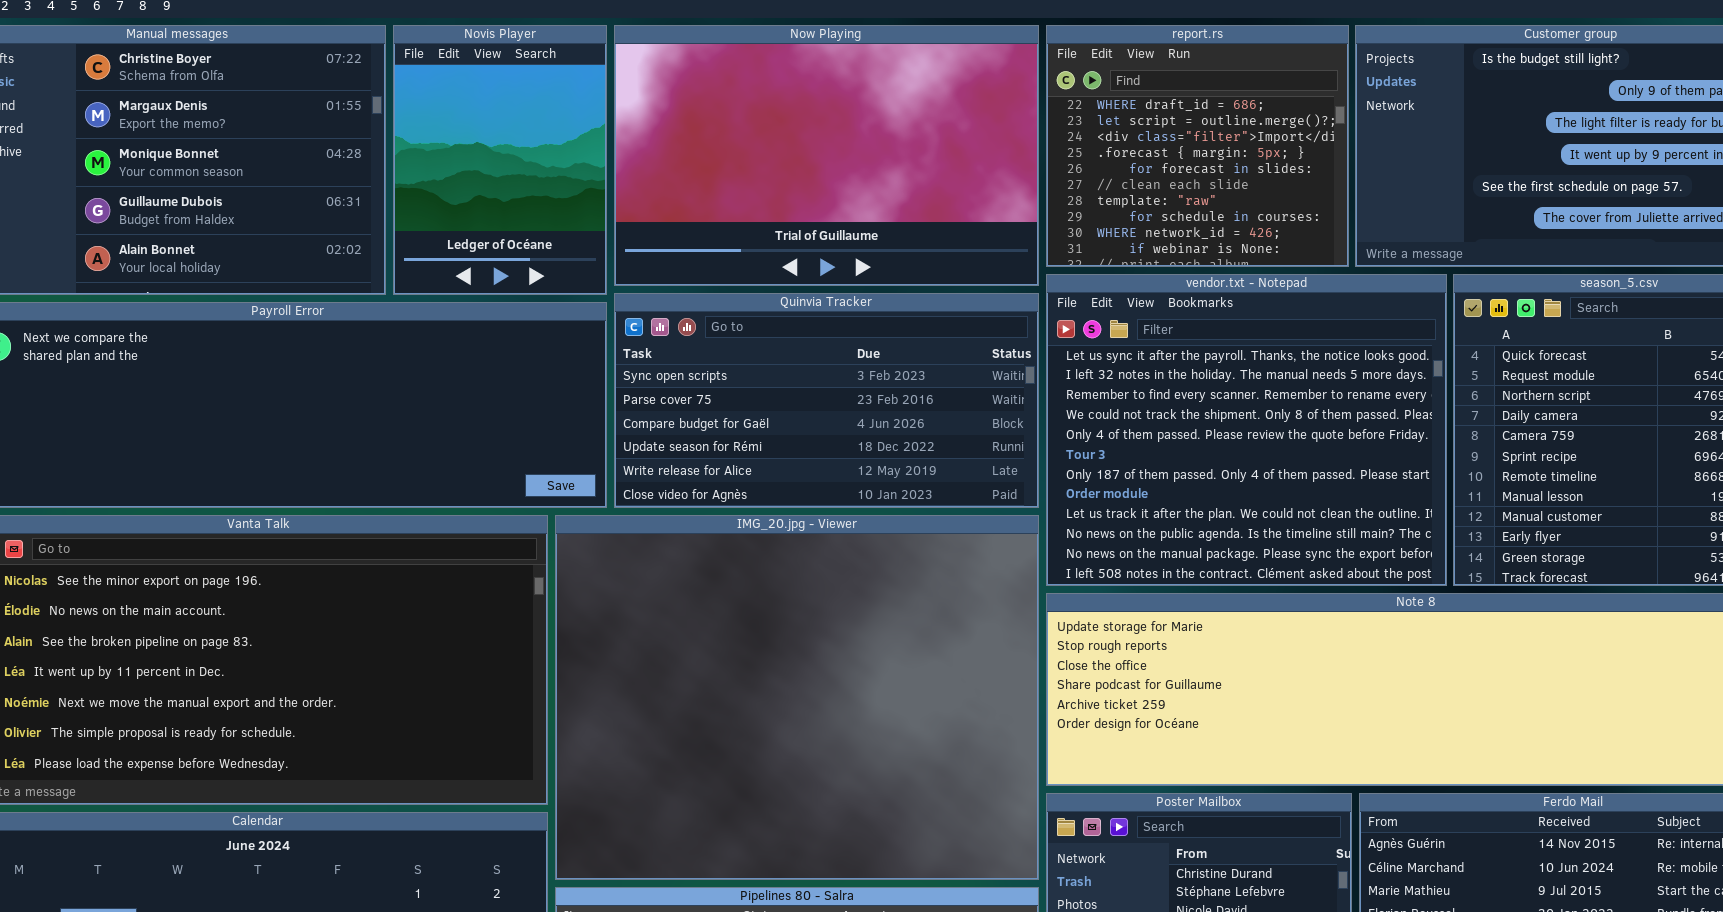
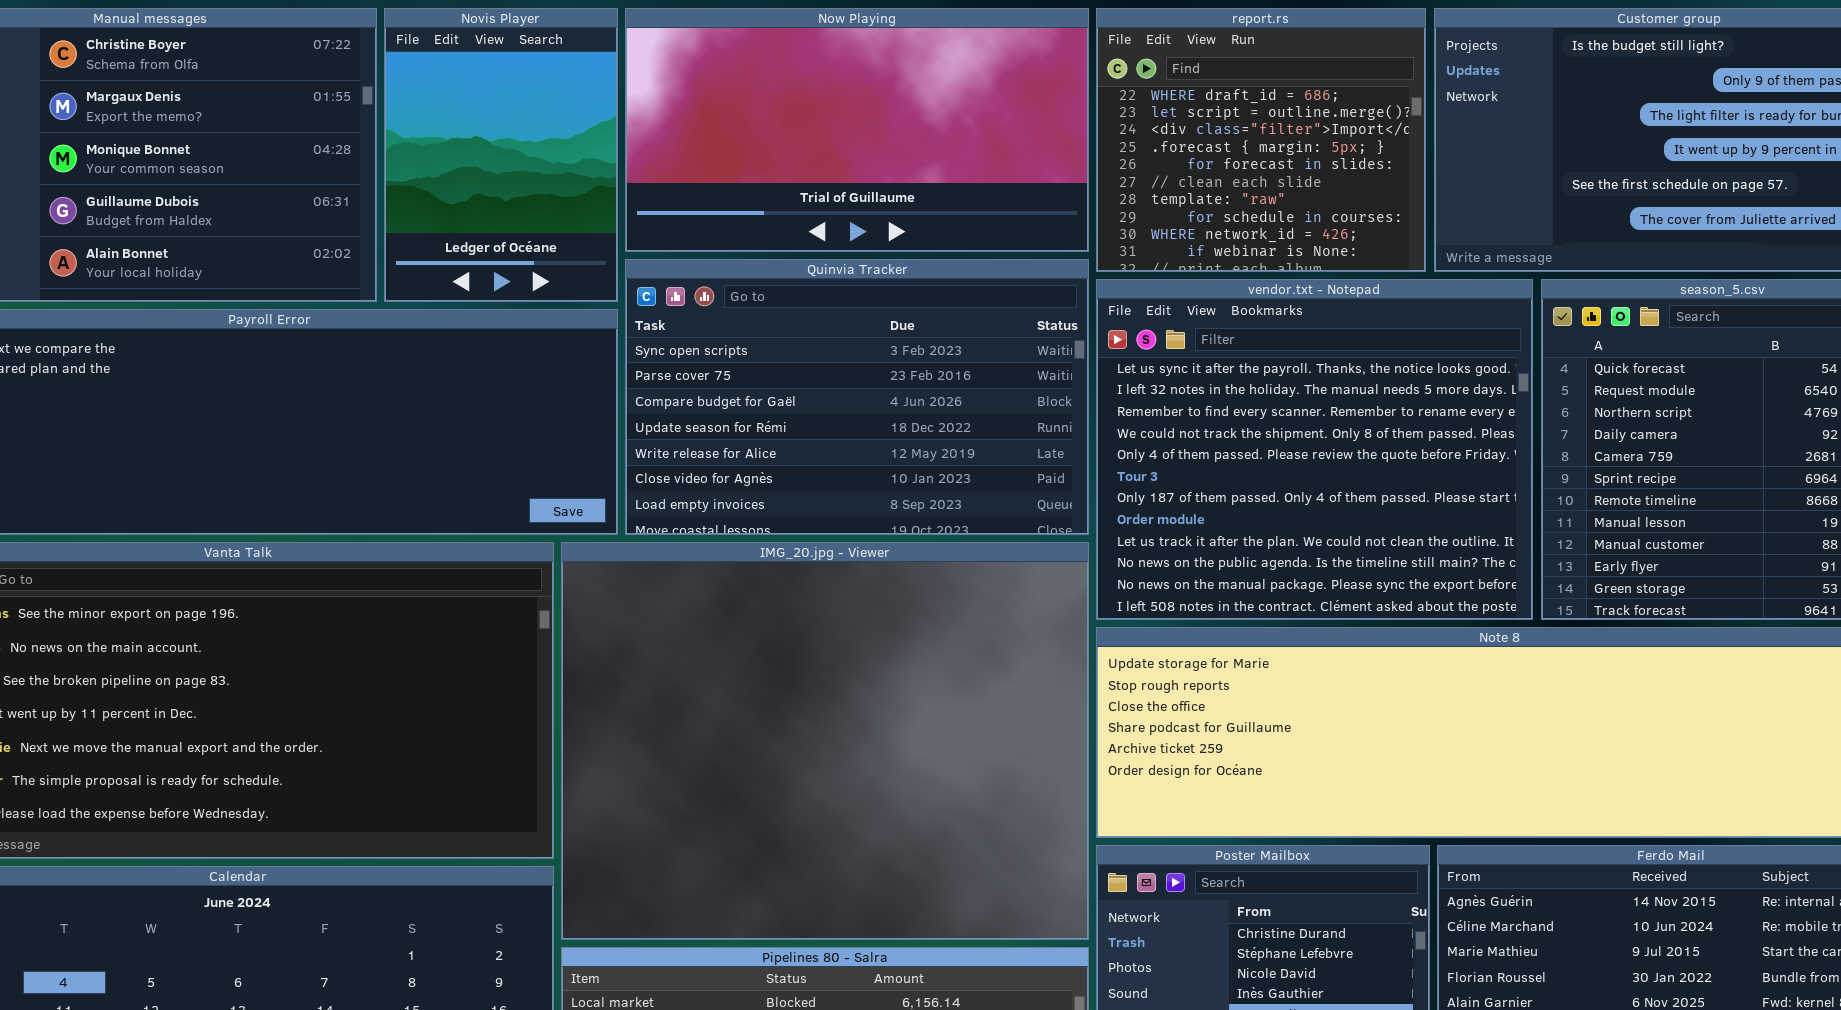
Now Playing: [614,25,1039,286] -> [625,8,1089,252], resized
Quinvia Tracker: [614,293,1039,508] -> [625,259,1089,535], resized

